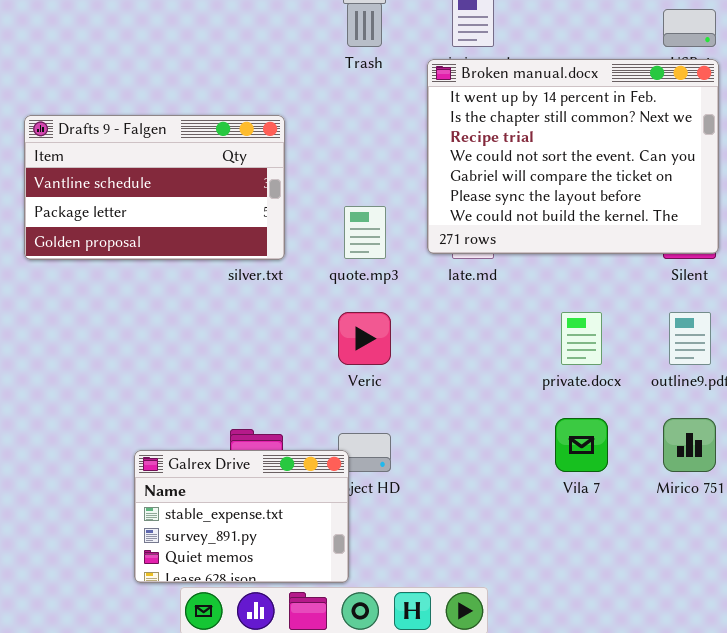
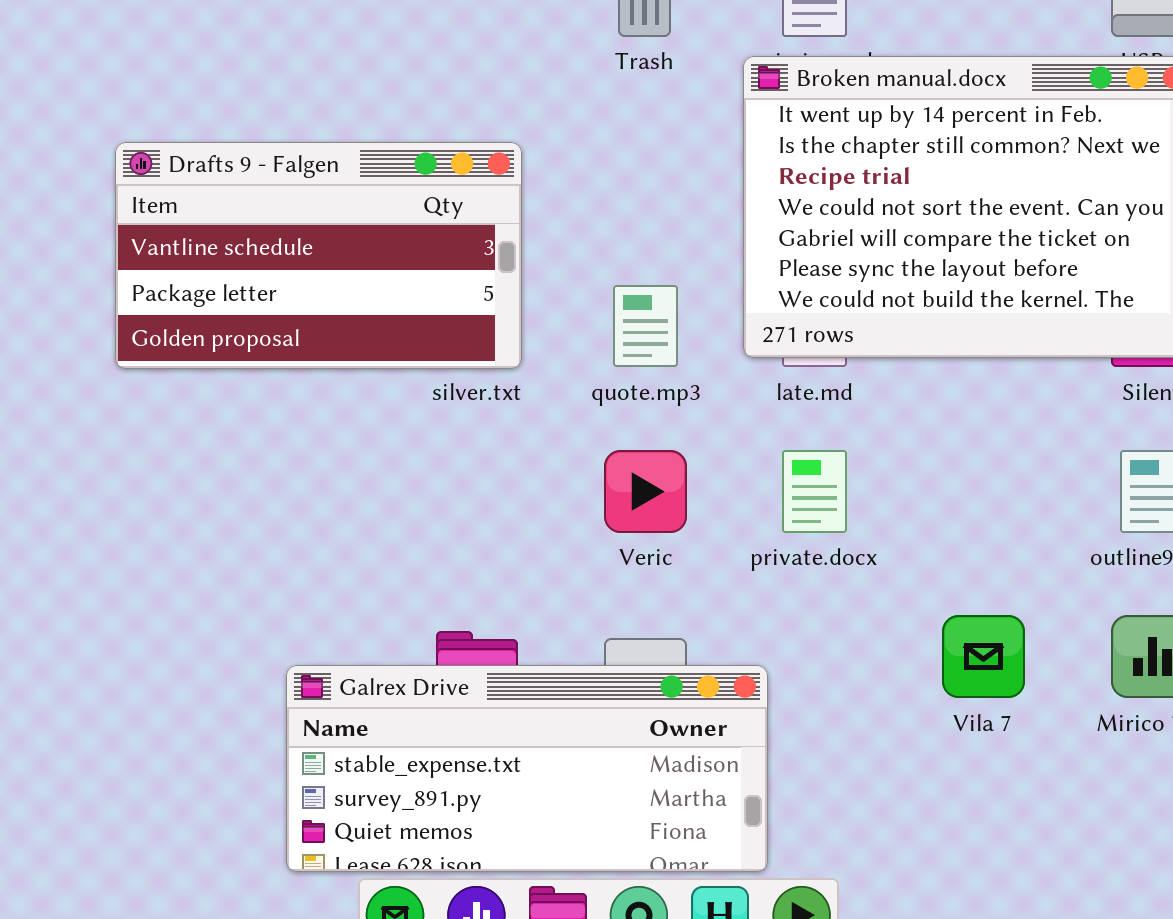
private.docx: [561,312,602,365] -> [782,450,847,533], moved
Galrex Drive: [134,450,349,583] -> [286,665,768,872], resized

